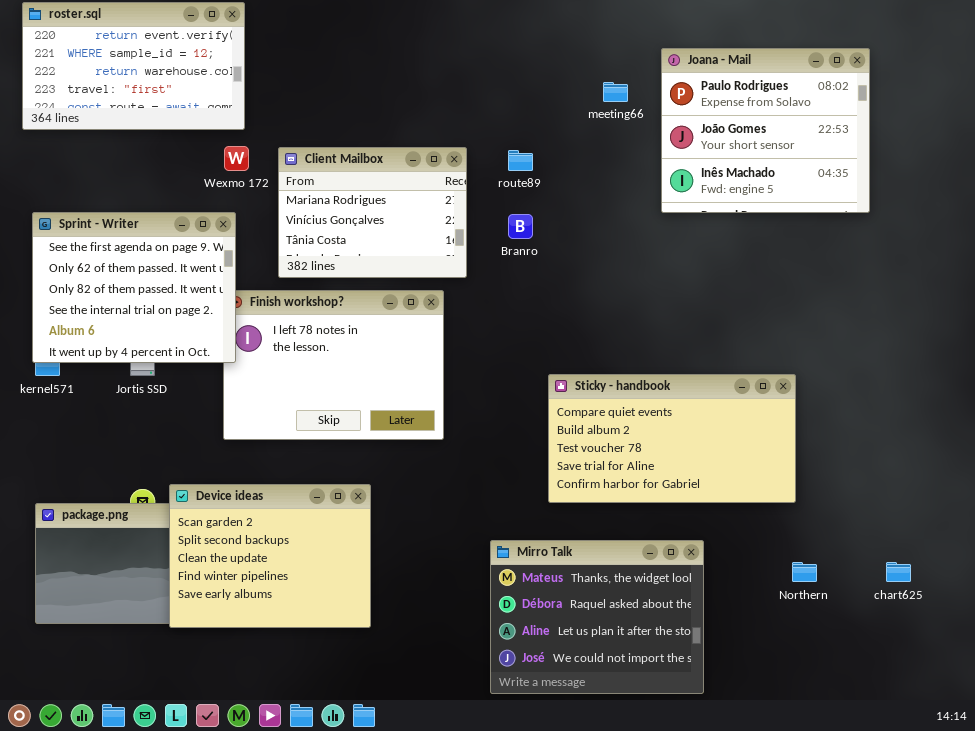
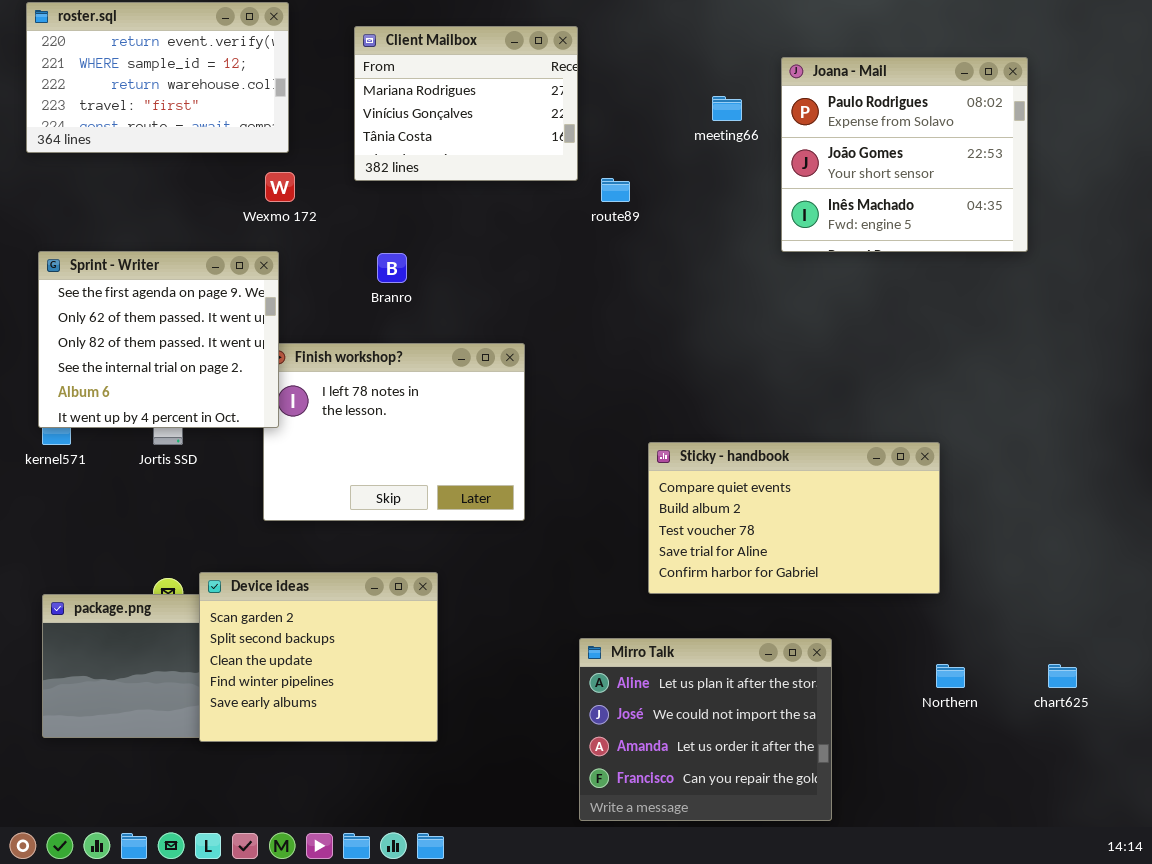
Client Mailbox: [278,147,467,278] -> [354,26,578,181], moved
Branro: [508,214,533,239] -> [377,253,407,283], moved
Mirro Talk: [490,540,704,694] -> [579,638,832,821], scrolled down 2 rows

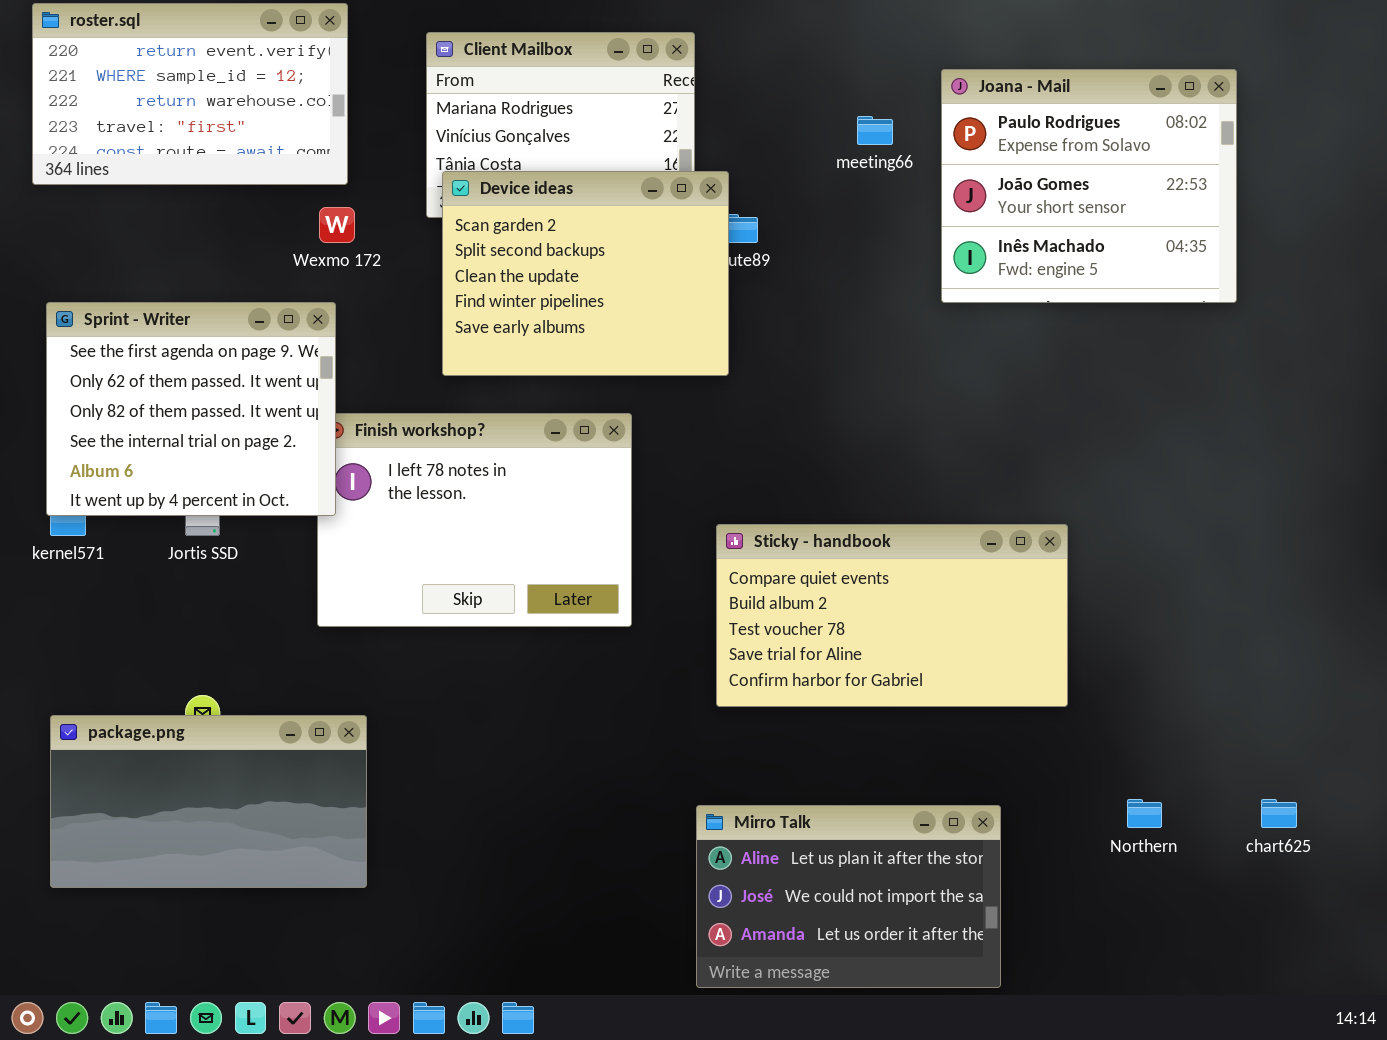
Sticky - handbook: [648,442,940,594] -> [716,524,1068,707], moved
Device ideas: [199,572,438,742] -> [442,171,729,376], moved
Mirro Talk: [579,638,832,821] -> [696,805,1001,988], resized

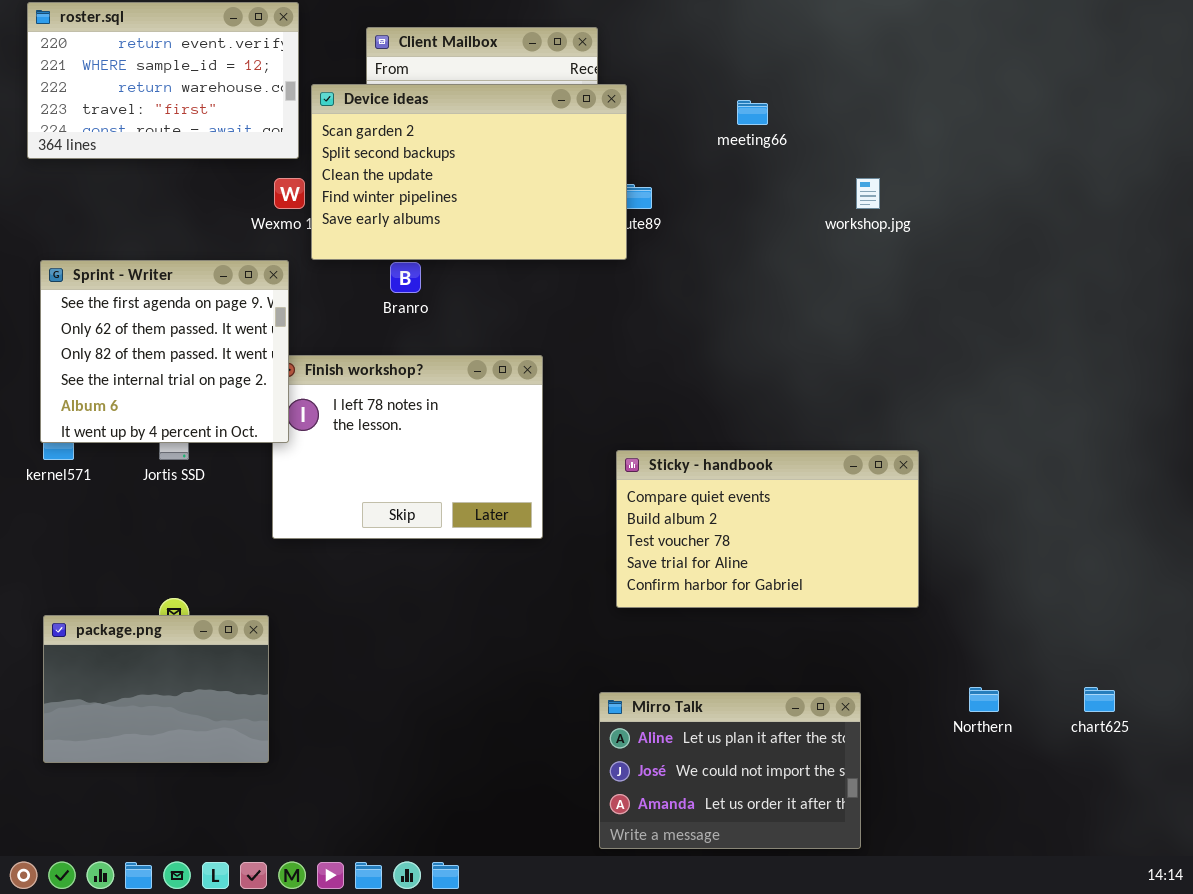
Joana - Mail: [941,69,1237,303] -> none, closed
Device ideas: [442,171,729,376] -> [311,84,627,260], moved, resized
package.png: [50,715,367,888] -> [43,615,269,763], resized

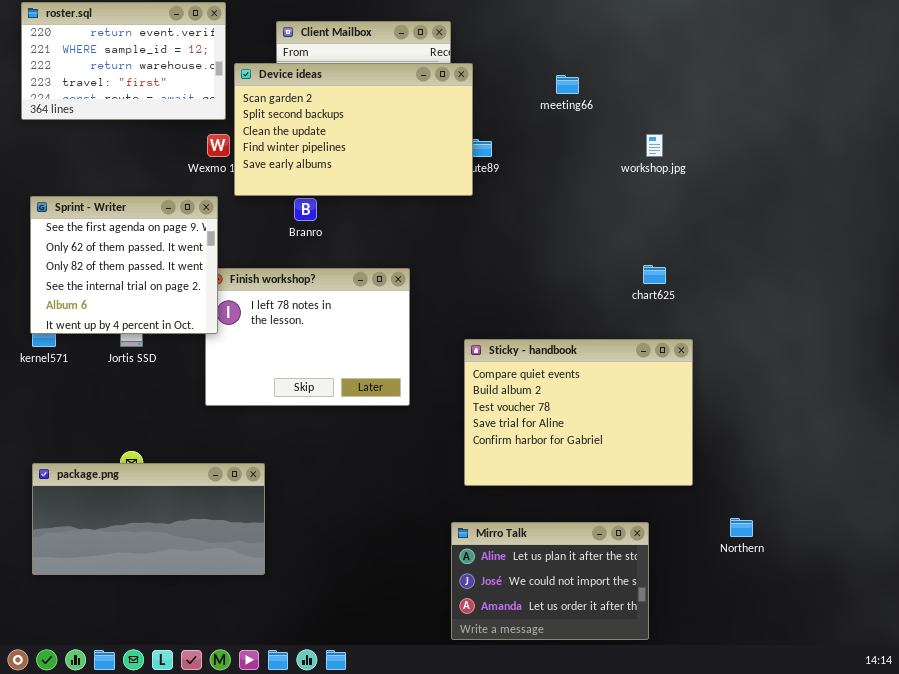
Sticky - handbook: [616,450,919,608] -> [464,339,693,486], resized
package.png: [43,615,269,763] -> [32,463,265,575], resized
chart625: [1084,687,1115,712] -> [643,265,666,284], moved

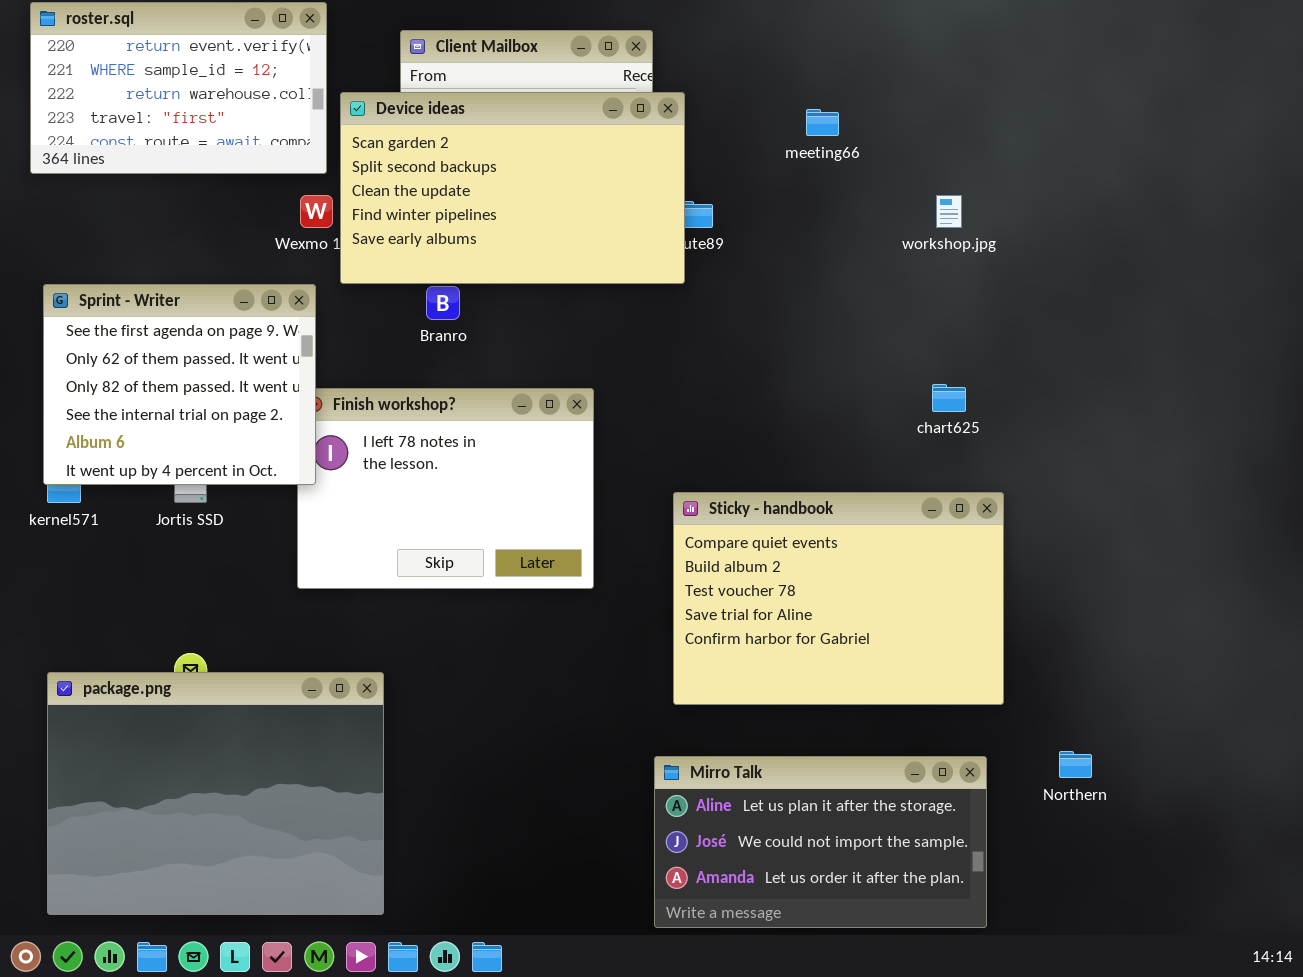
package.png: [32,463,265,575] -> [47,672,384,915], resized
Mirro Talk: [451,522,649,640] -> [654,756,987,928], resized

